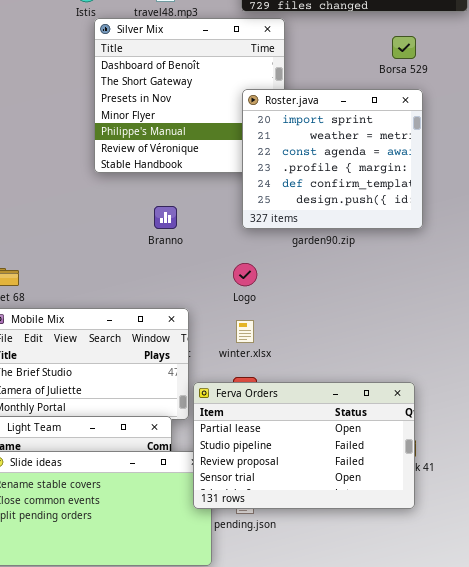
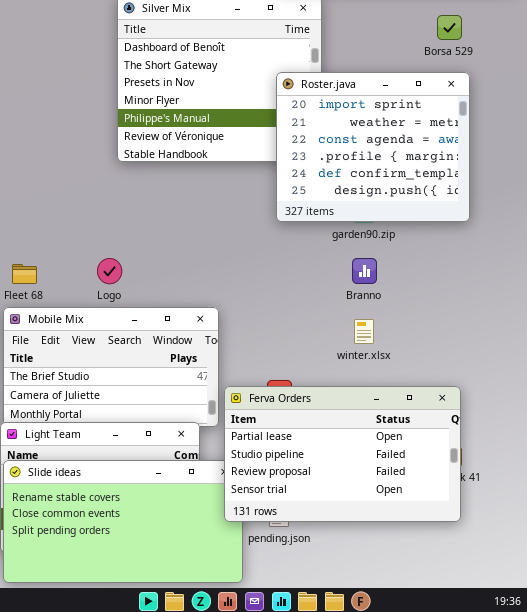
Branno: [154,206,177,229] -> [352,258,377,284], moved
Logo: [233,263,257,286] -> [97,258,122,284], moved
winter.xlsx: [236,320,254,343] -> [354,319,374,344], moved

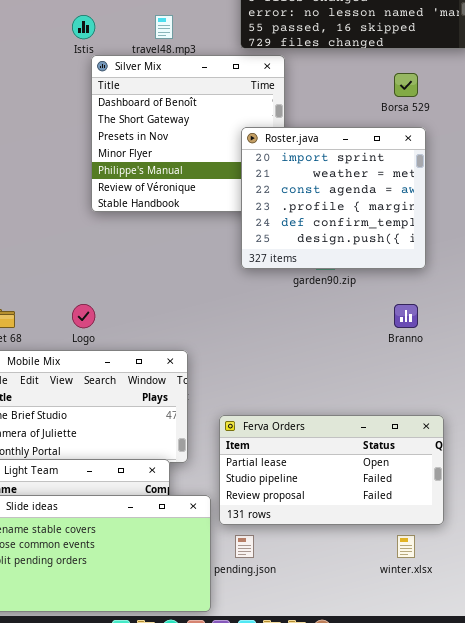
Branno: [352,258,377,284] -> [394,304,418,328], moved
winter.xlsx: [354,319,374,344] -> [397,535,415,558], moved
Ferva Orders: [224,386,461,522] -> [219,415,444,525], moved, resized

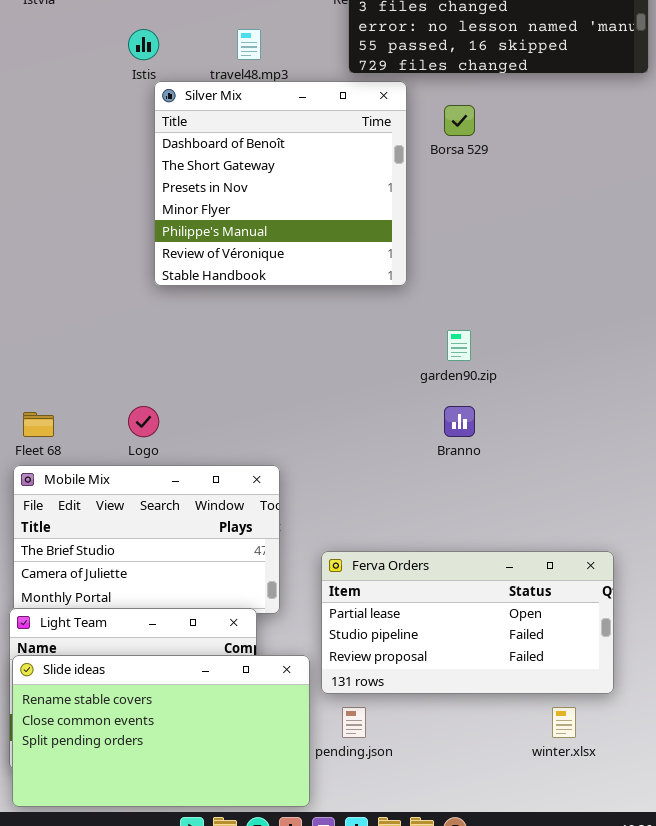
Borsa 529: [394,73,418,97] -> [444,105,475,136], moved
Roster.java: [241,127,426,269] -> none, closed
Branno: [394,304,418,328] -> [444,406,475,437], moved

